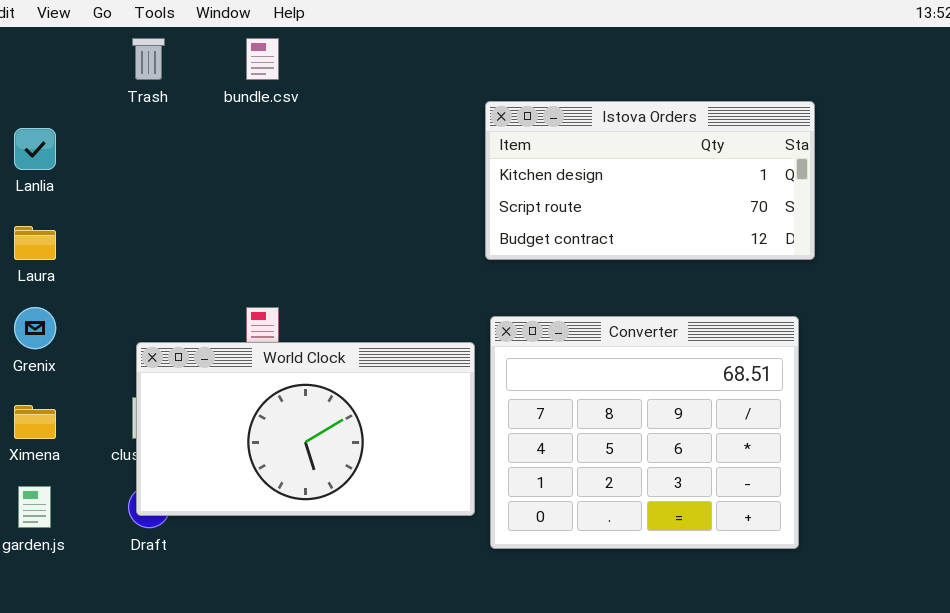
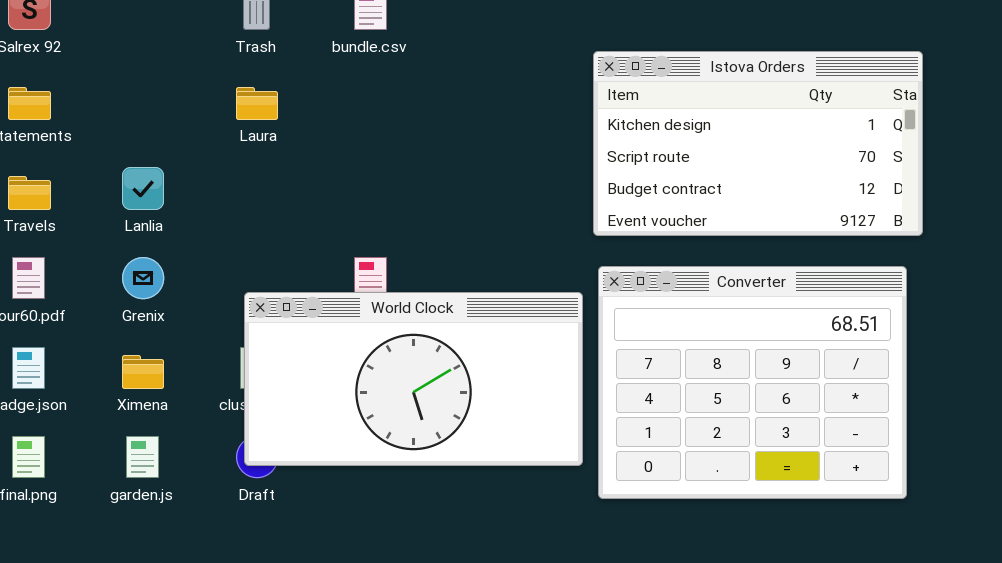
Istova Orders: [485,101,815,260] -> [593,51,923,236], resized
Lanlia: [14,128,56,170] -> [122,167,164,210], moved
Laura: [14,226,56,260] -> [236,87,278,120], moved

